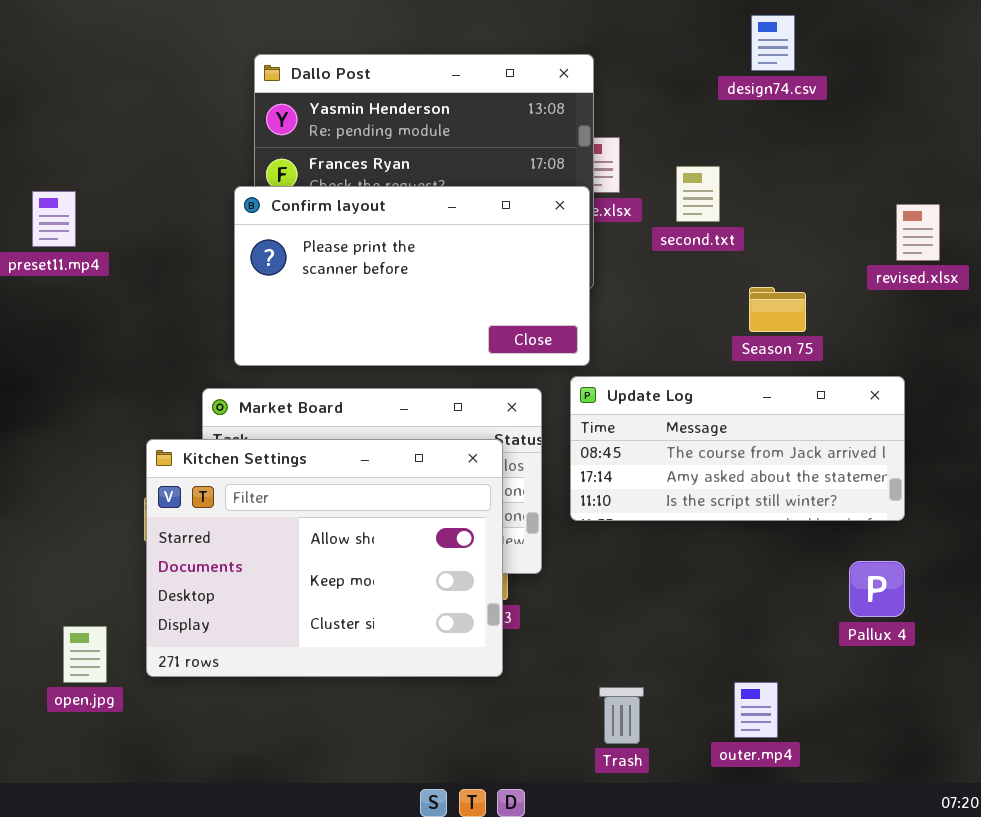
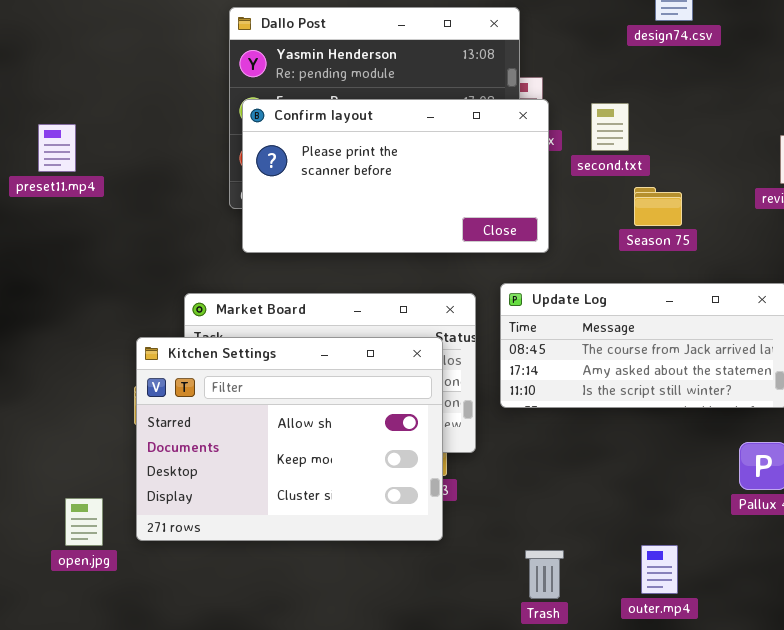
Confirm layout: [234,186,590,366] -> [242,99,549,253], moved
Season 75: [749,287,806,332] -> [634,187,682,226], moved

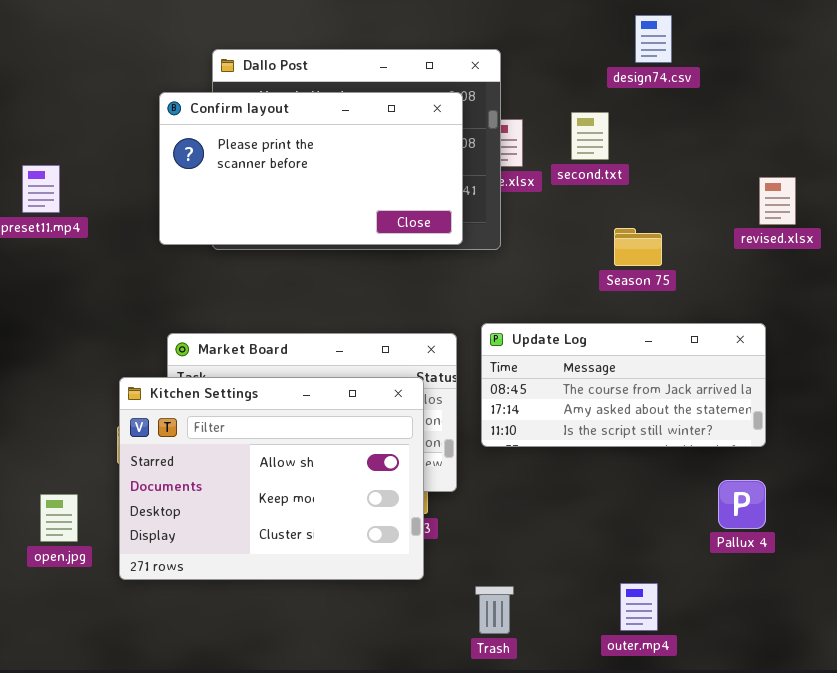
Confirm layout: [242,99,549,253] -> [159,92,463,245], moved
second.txt: [591,103,629,151] -> [571,112,609,160], moved
open.jpg: [65,498,103,546] -> [40,494,78,542], moved
Trash: [525,550,564,599] -> [475,586,514,634], moved

